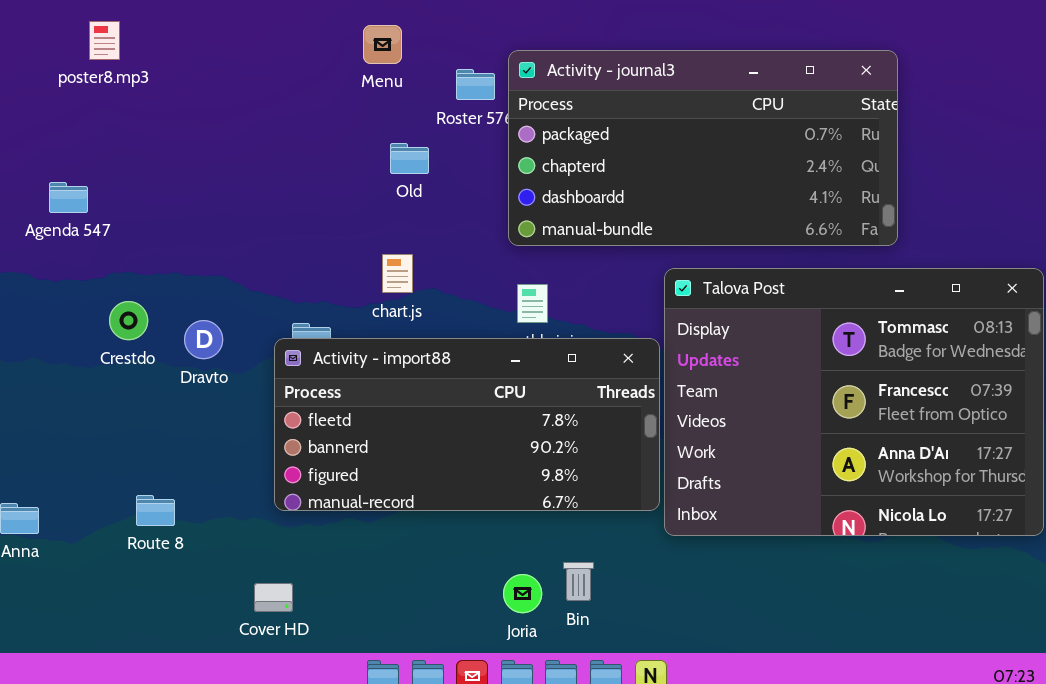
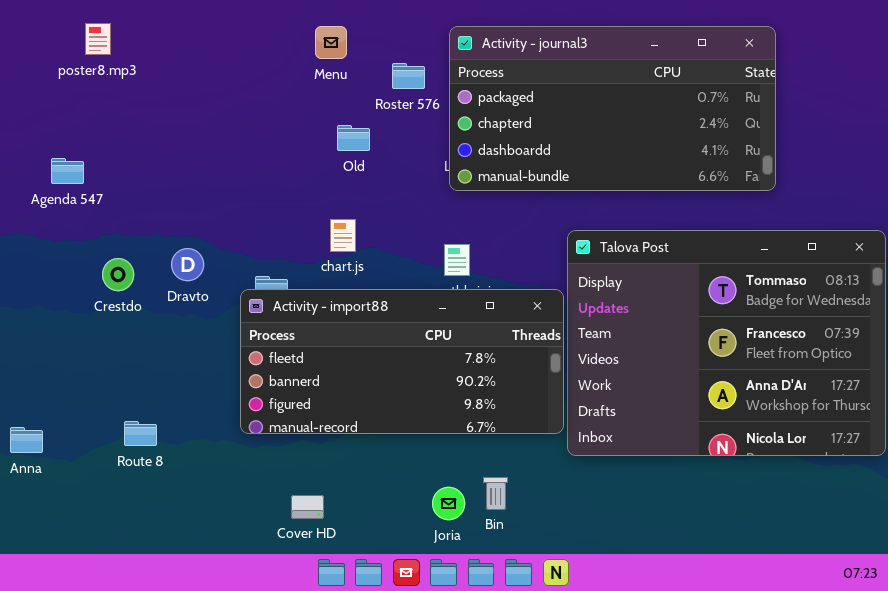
Activity - journal3: [508,50,898,246] -> [449,26,776,191], moved
Dravto: [184,320,223,359] -> [171,248,204,281], moved
Cover HD: [254,583,293,612] -> [291,495,324,519], moved

